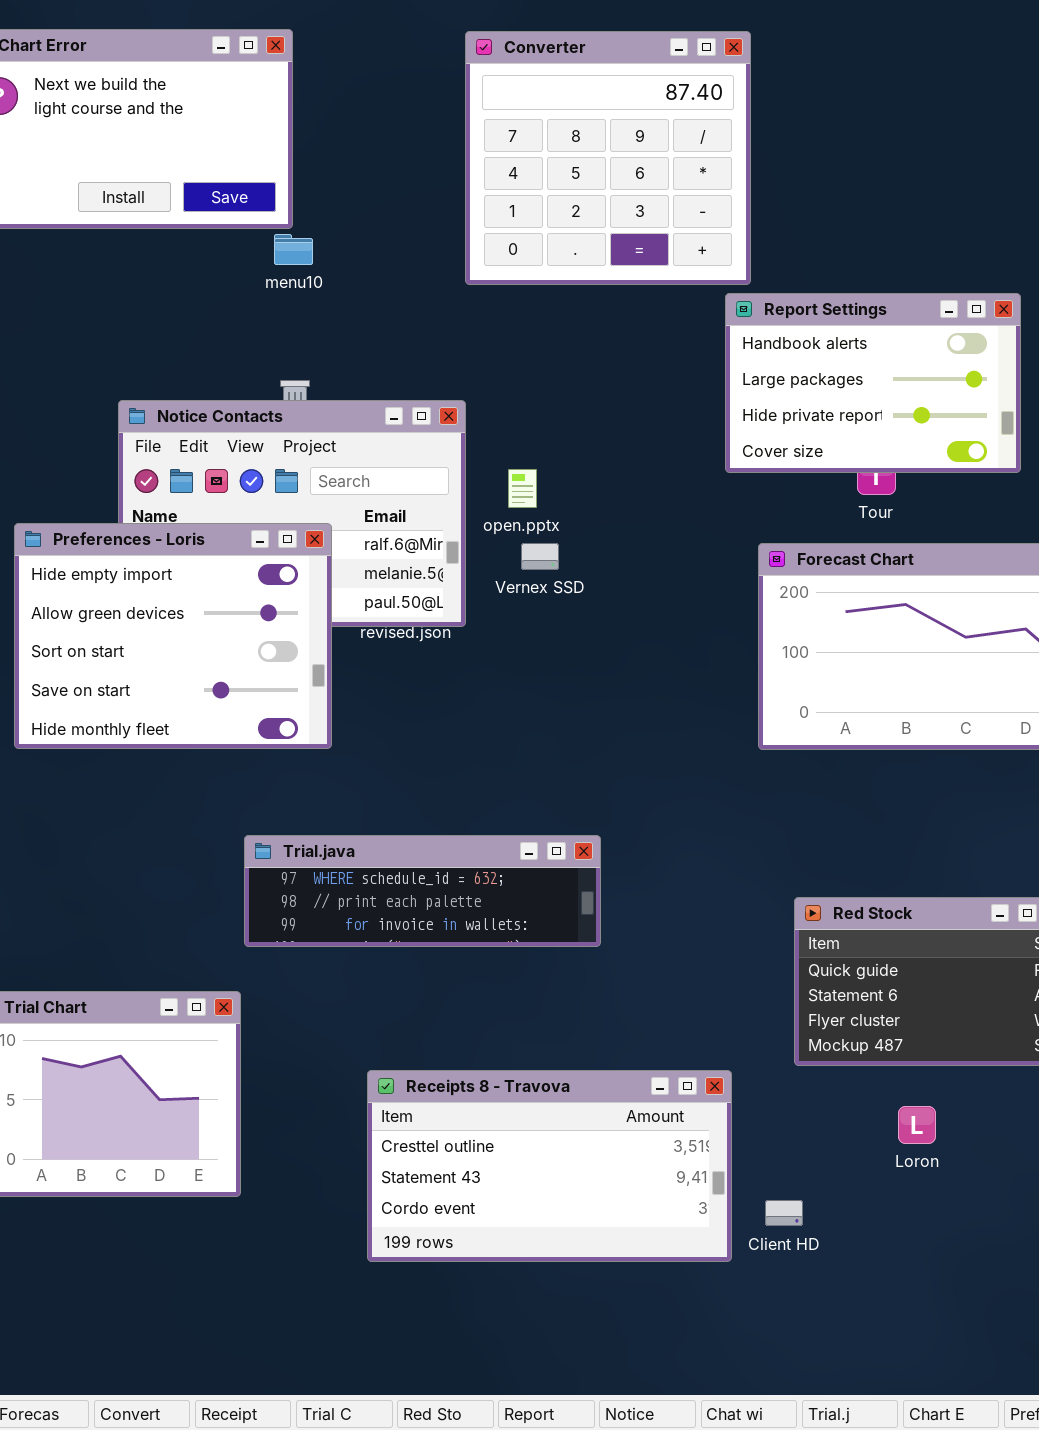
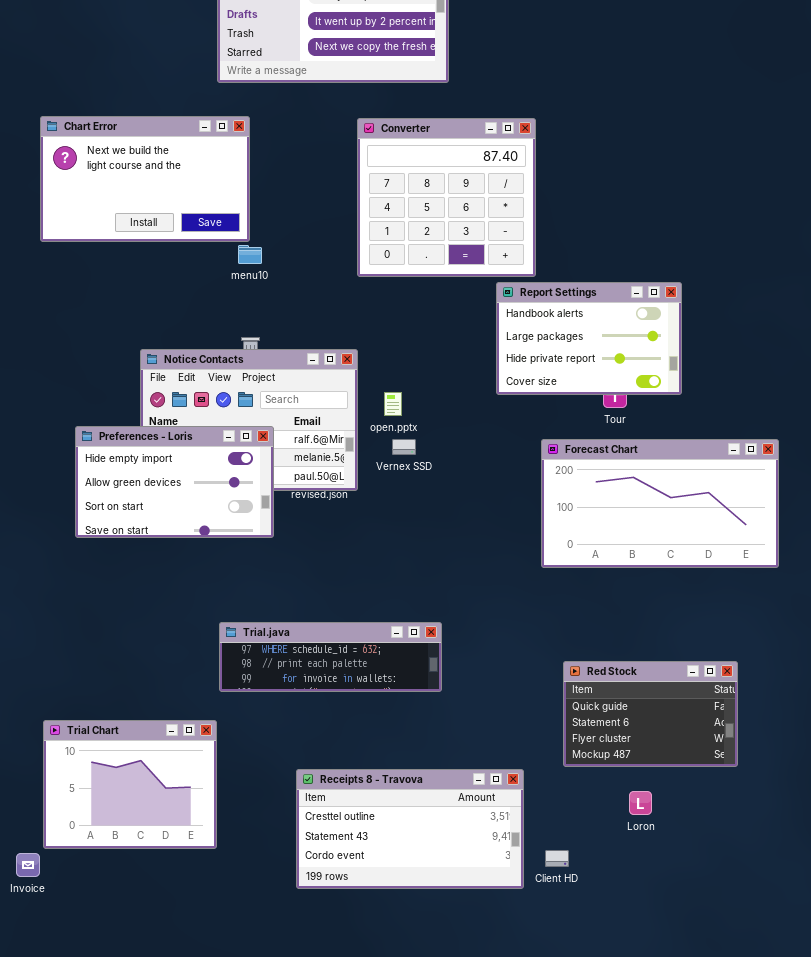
Report Settings: [725,293,1021,473] -> [496,282,682,395], moved
Preferences - Loris: [14,523,332,749] -> [75,426,274,538], resized

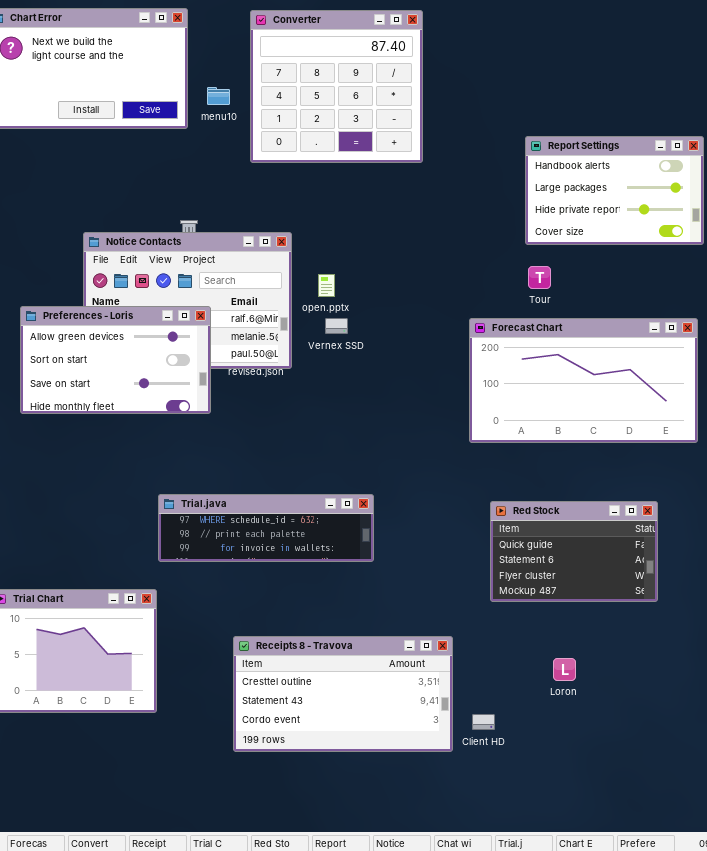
Converter: [357,118,536,277] -> [250,10,423,163], moved
menu10: [238,245,262,264] -> [207,87,230,105], moved
Report Settings: [496,282,682,395] -> [525,136,704,245], moved
Preferences - Loris: [75,426,274,538] -> [20,306,211,414], scrolled down 1 row
Red Stock: [563,661,738,767] -> [490,501,658,602], moved

